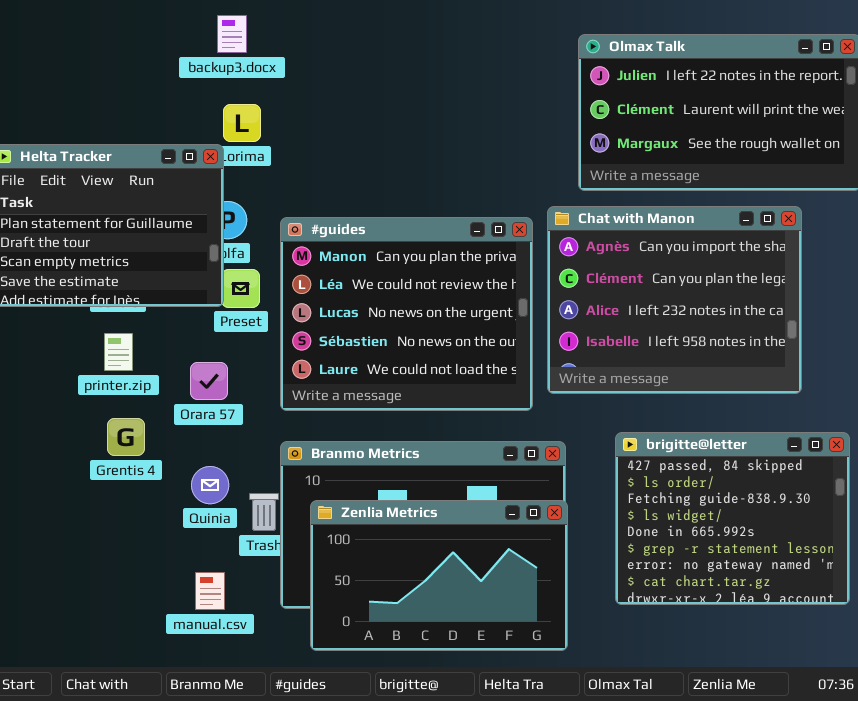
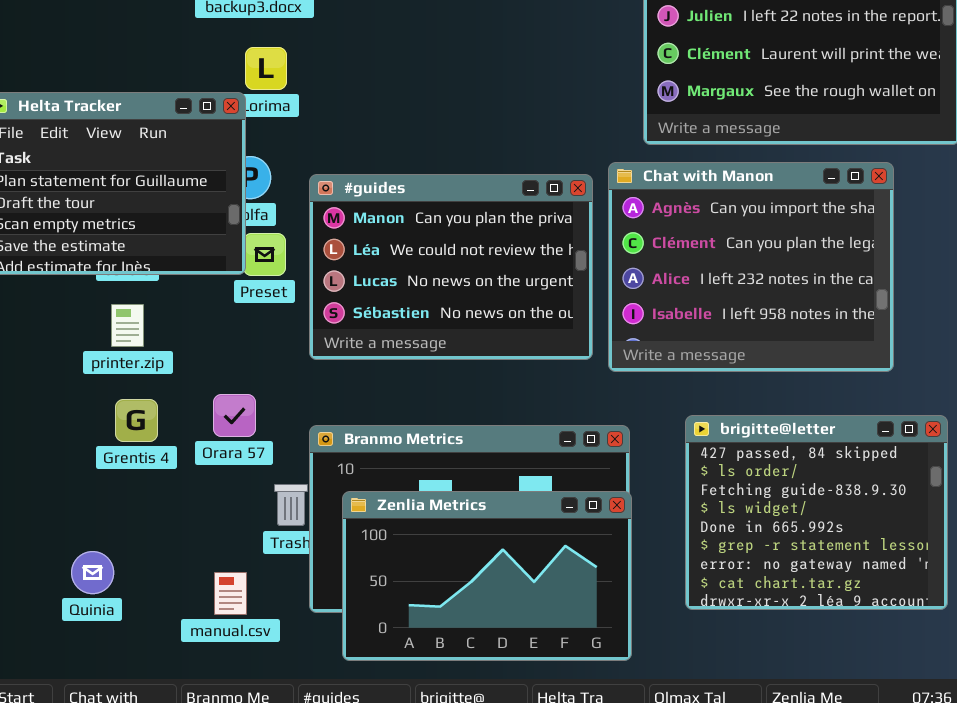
#guides: [280,217,533,411] -> [309,174,593,360], resized
Orara 57: [190,362,228,400] -> [213,394,256,437], moved
Quinia: [191,466,229,504] -> [71,551,114,594], moved

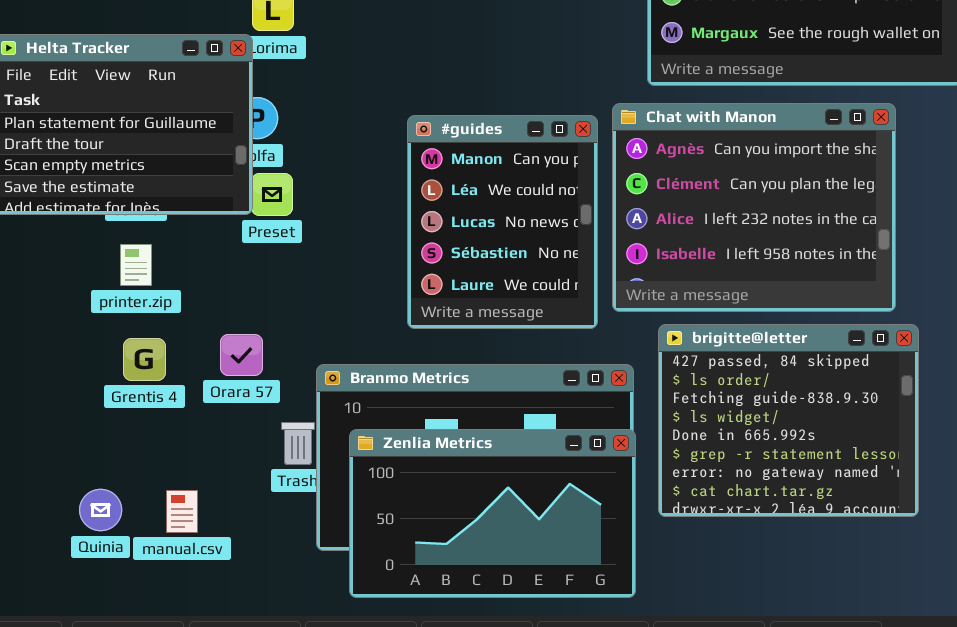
#guides: [309,174,593,360] -> [407,115,598,329], resized
brigitte@letter: [685,415,948,610] -> [658,324,919,517], moved
manual.csv: [214,572,247,615] -> [166,490,198,533], moved

